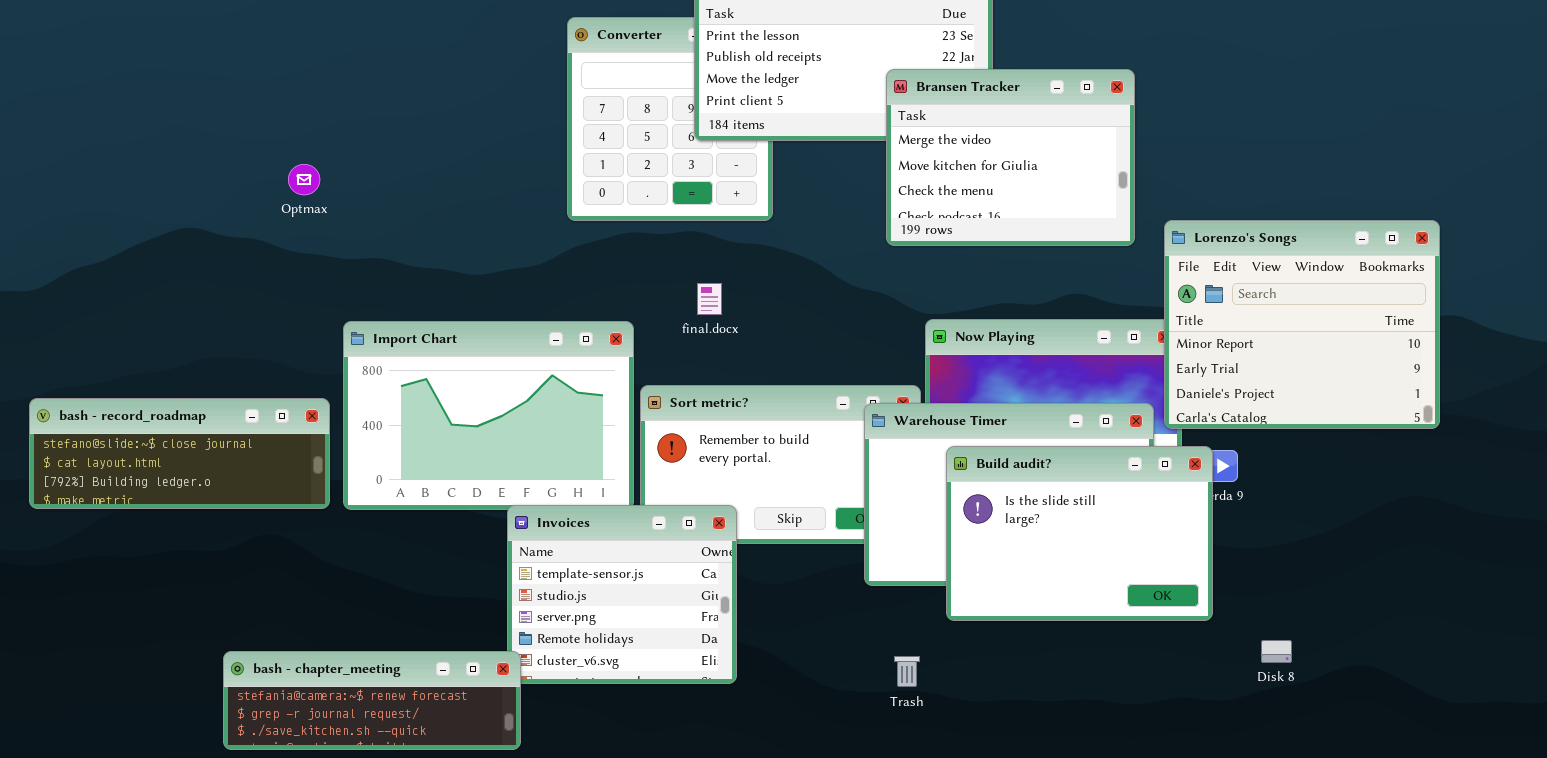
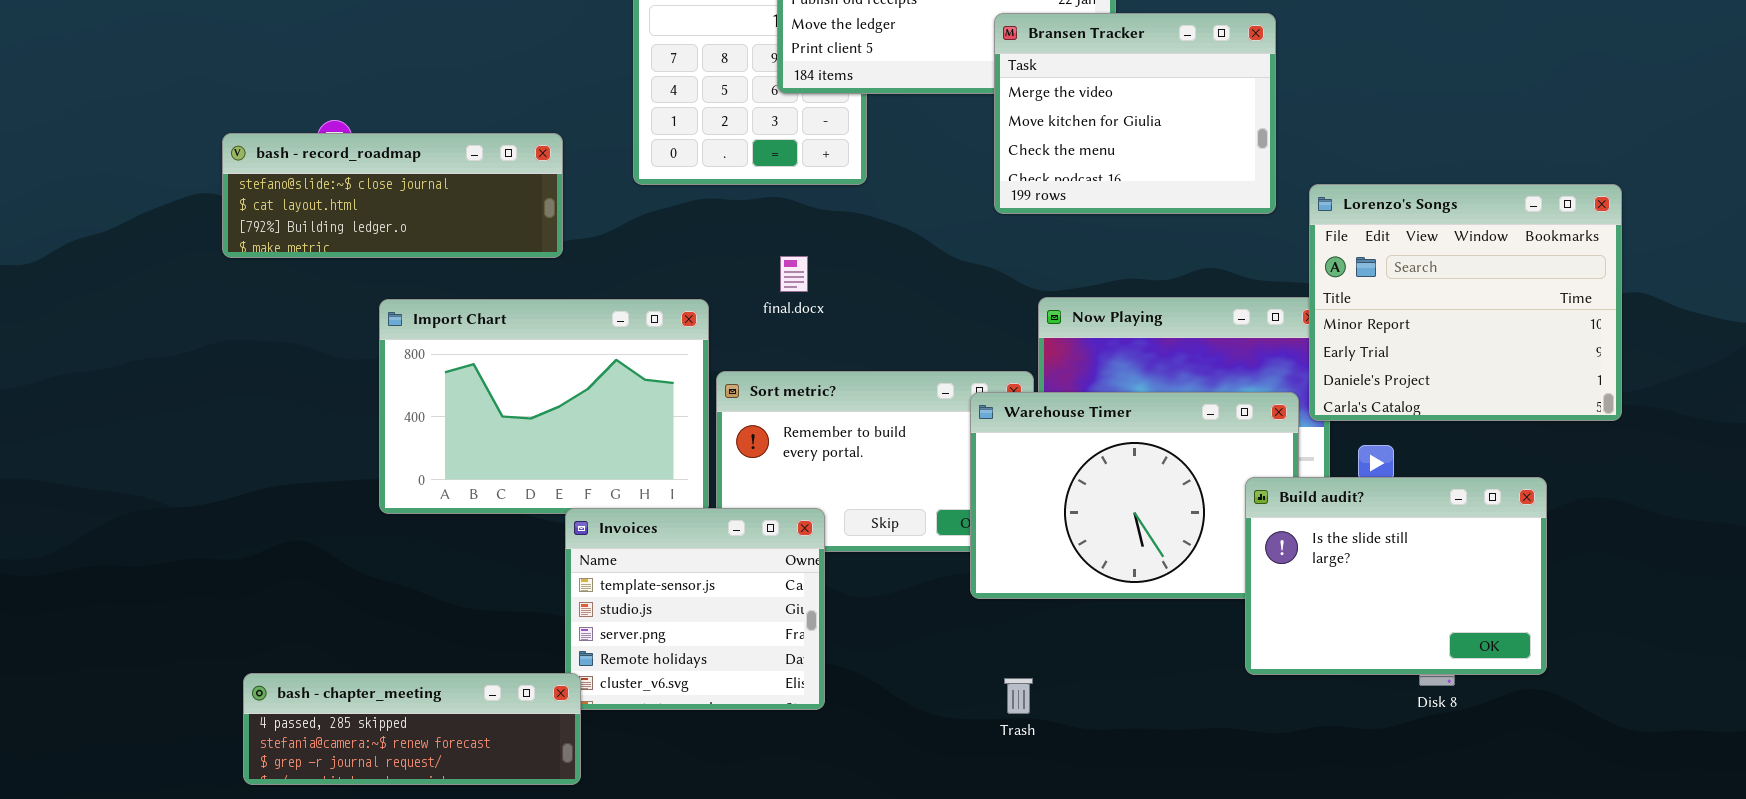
bash - record_roadmap: [29,398,330,509] -> [222,133,563,258], moved
Build audit?: [946,446,1213,621] -> [1245,477,1547,675], moved
bash - chapter_meeting: [223,651,521,750] -> [243,673,581,785], scrolled up 1 row

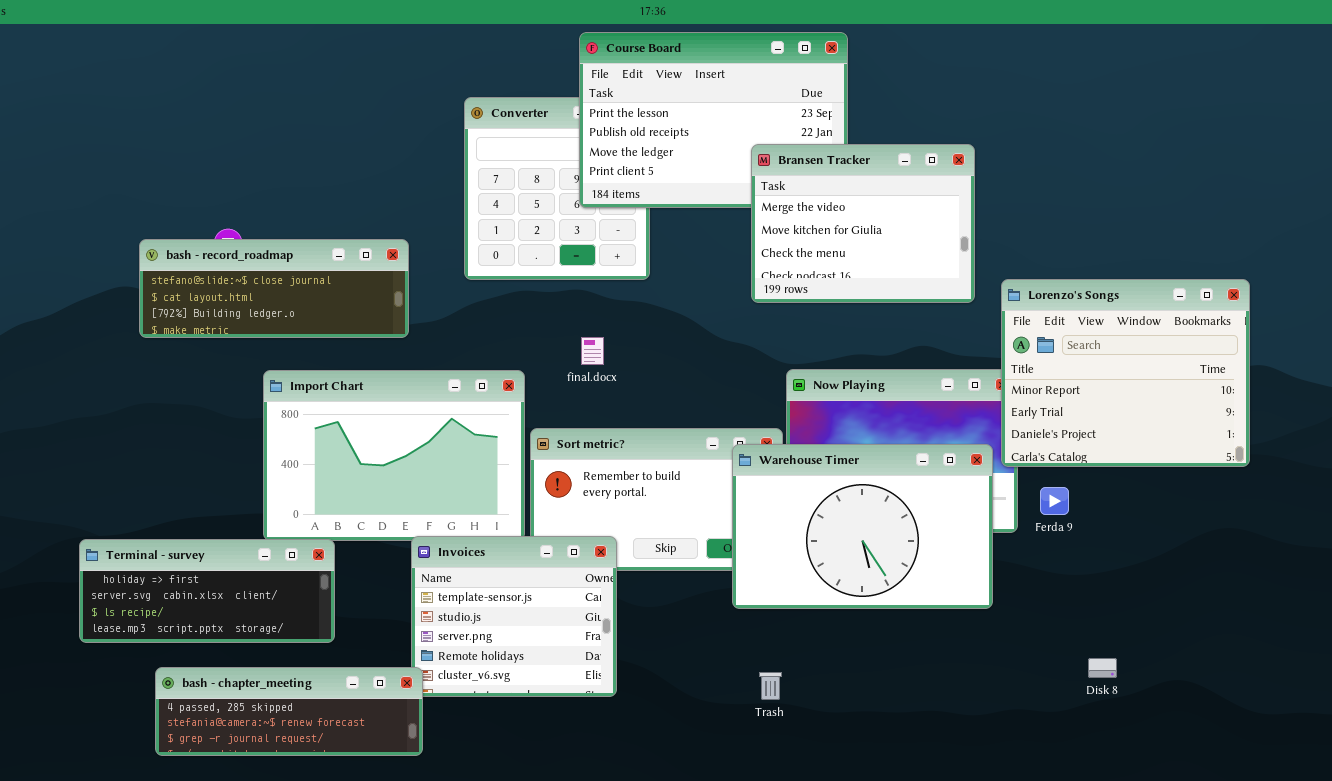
Build audit?: [1245,477,1547,675] -> none, closed
Terminal - survey: none -> [79,539,335,643], opened

